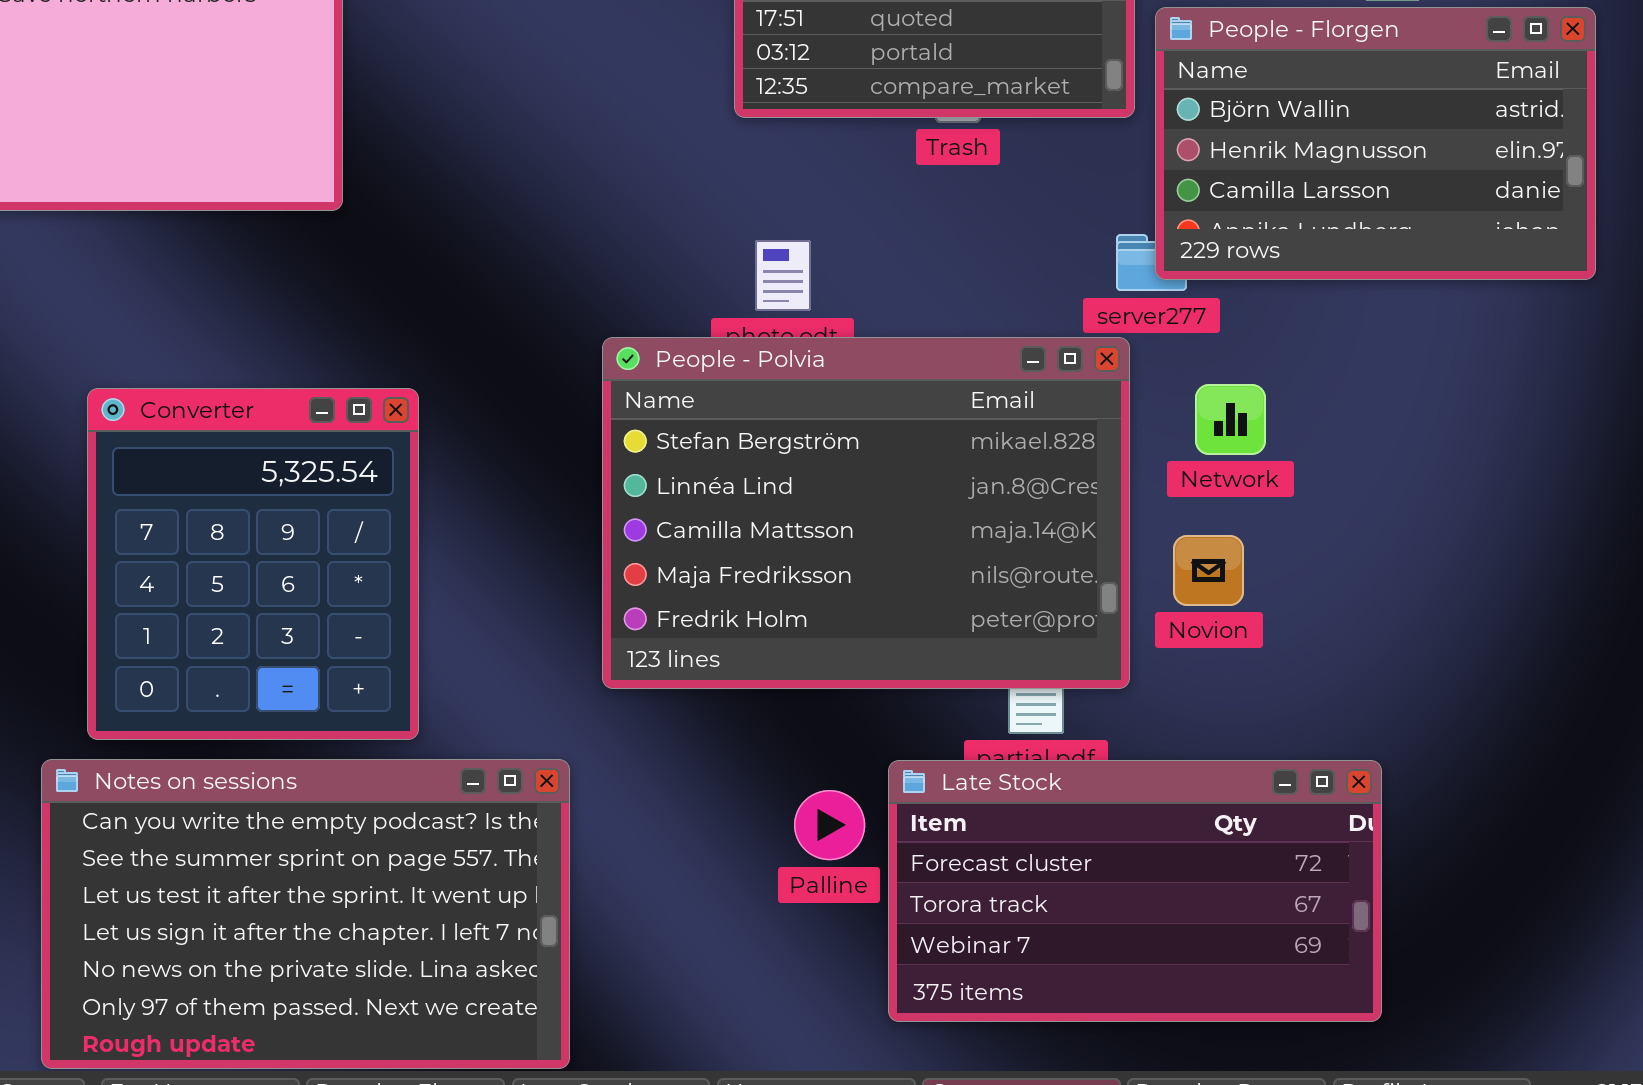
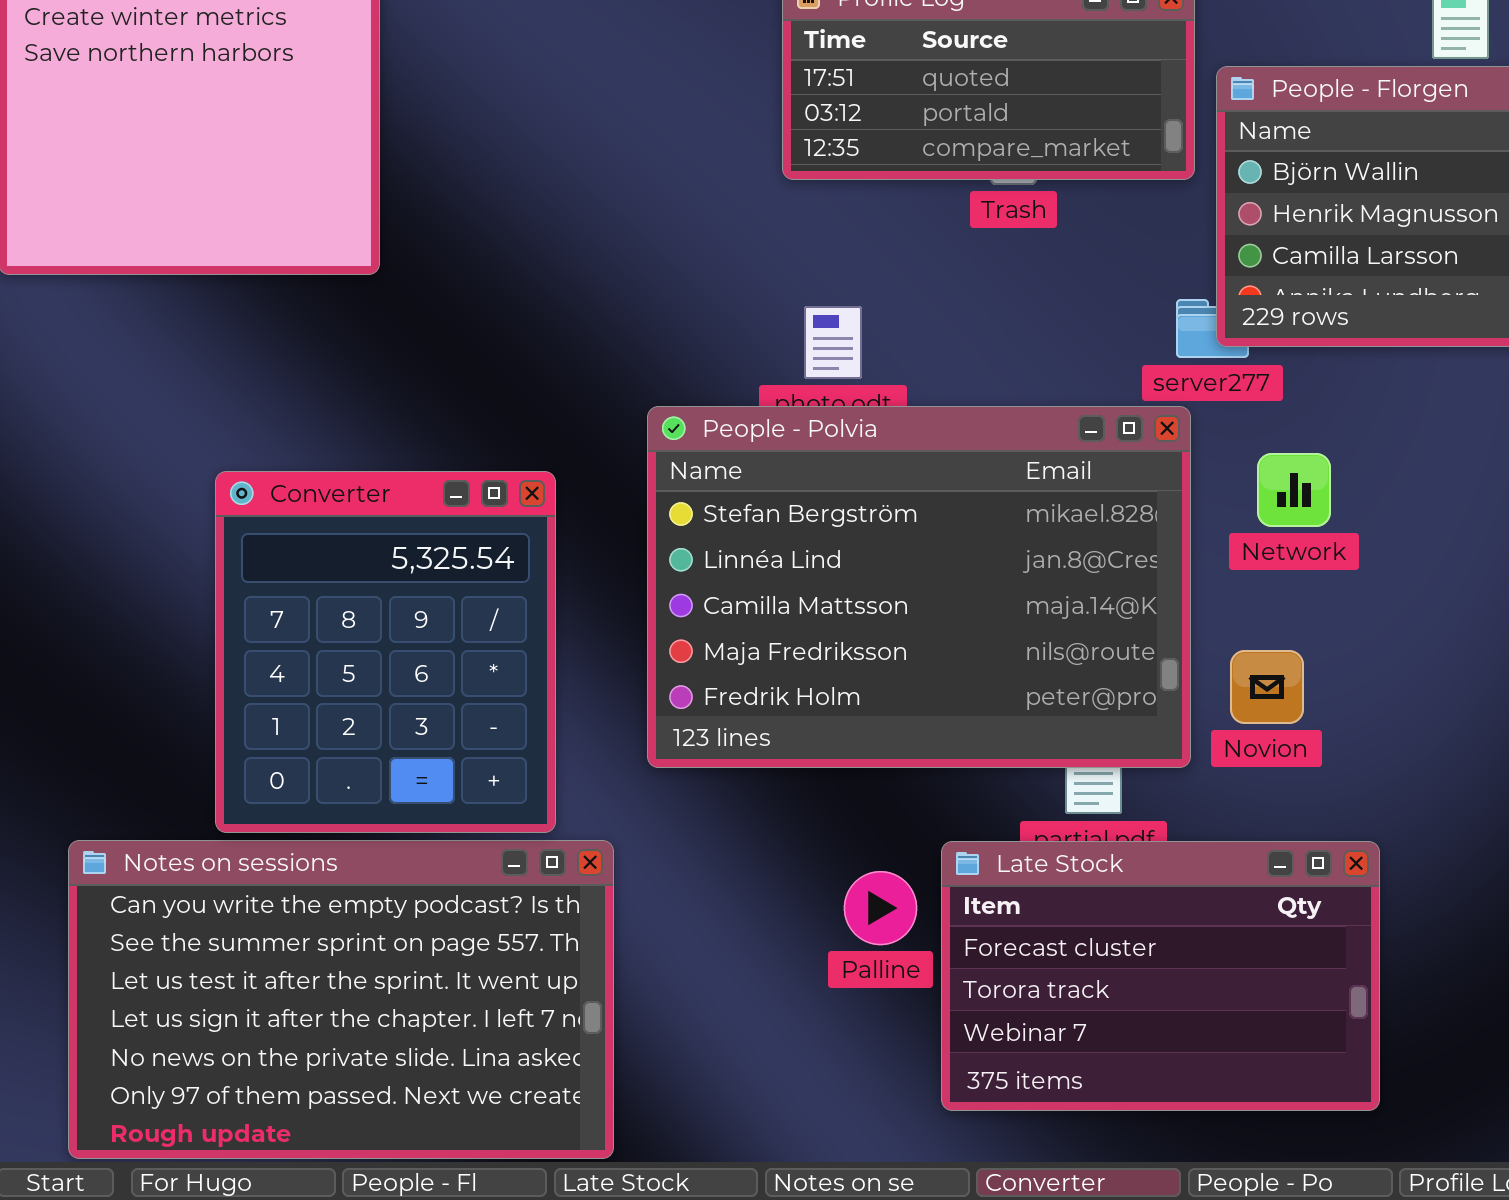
Converter: [87,388,419,740] -> [215,471,556,833], moved
Novion: [1173,535,1244,606] -> [1230,650,1304,724], moved
Late Stock: [888,760,1382,1022] -> [941,841,1380,1111], resized

